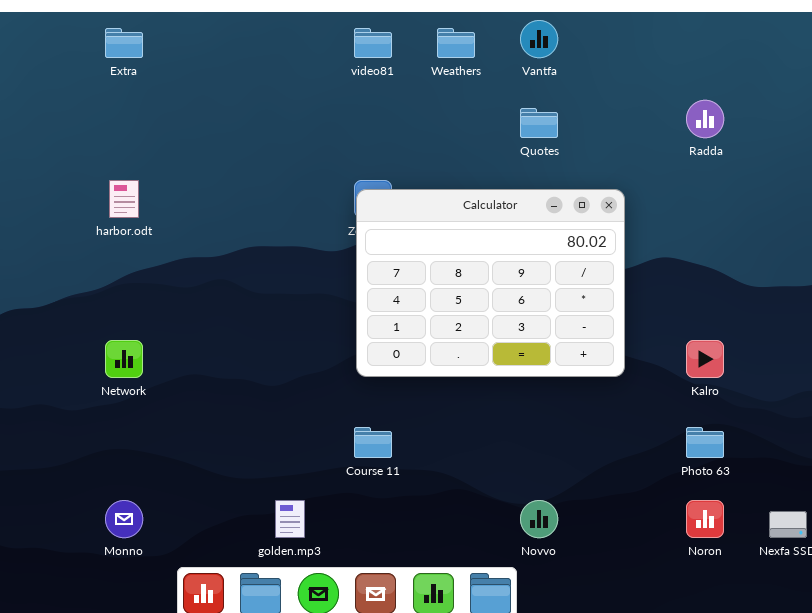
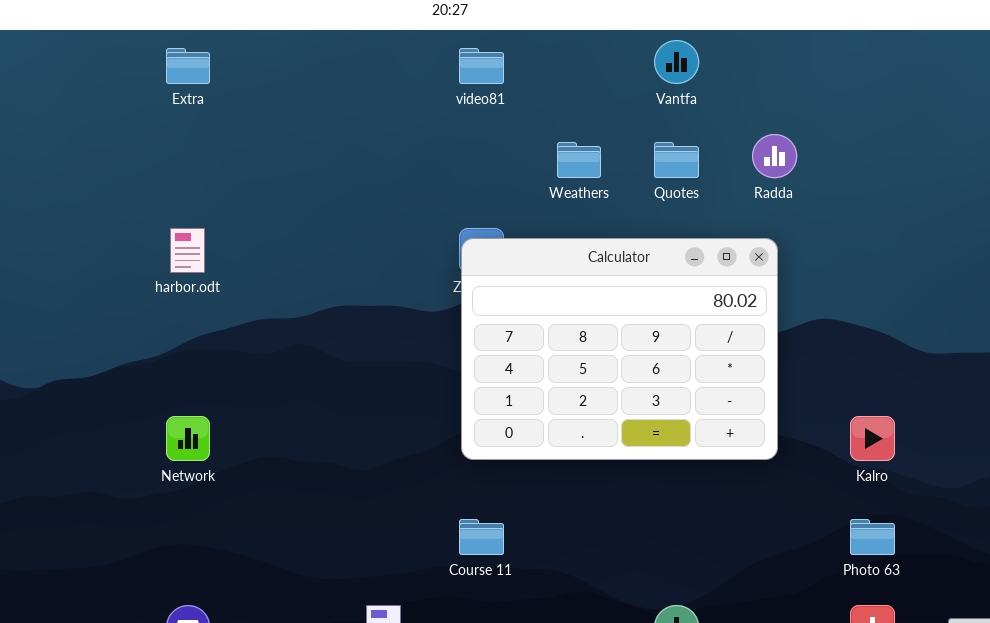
Weathers: [437,28,475,58] -> [557,142,601,178], moved
Radda: [686,100,724,138] -> [752,134,797,178], moved

